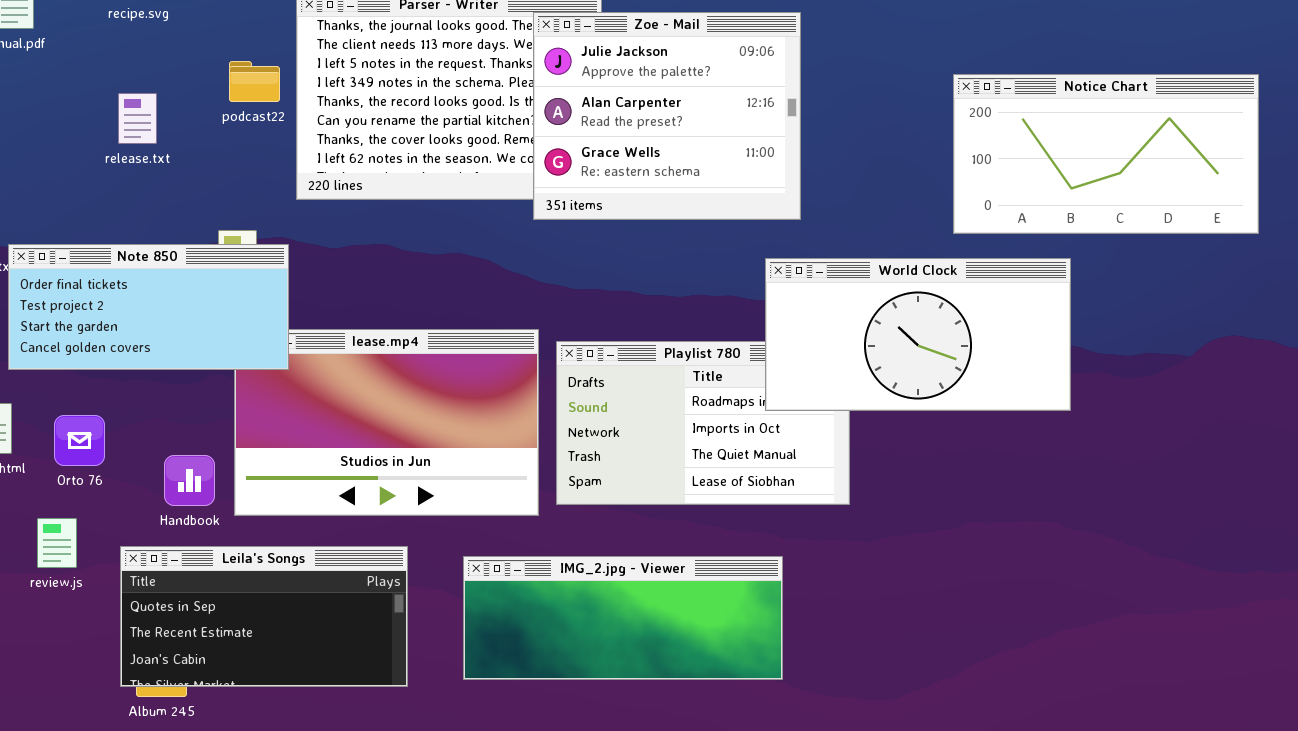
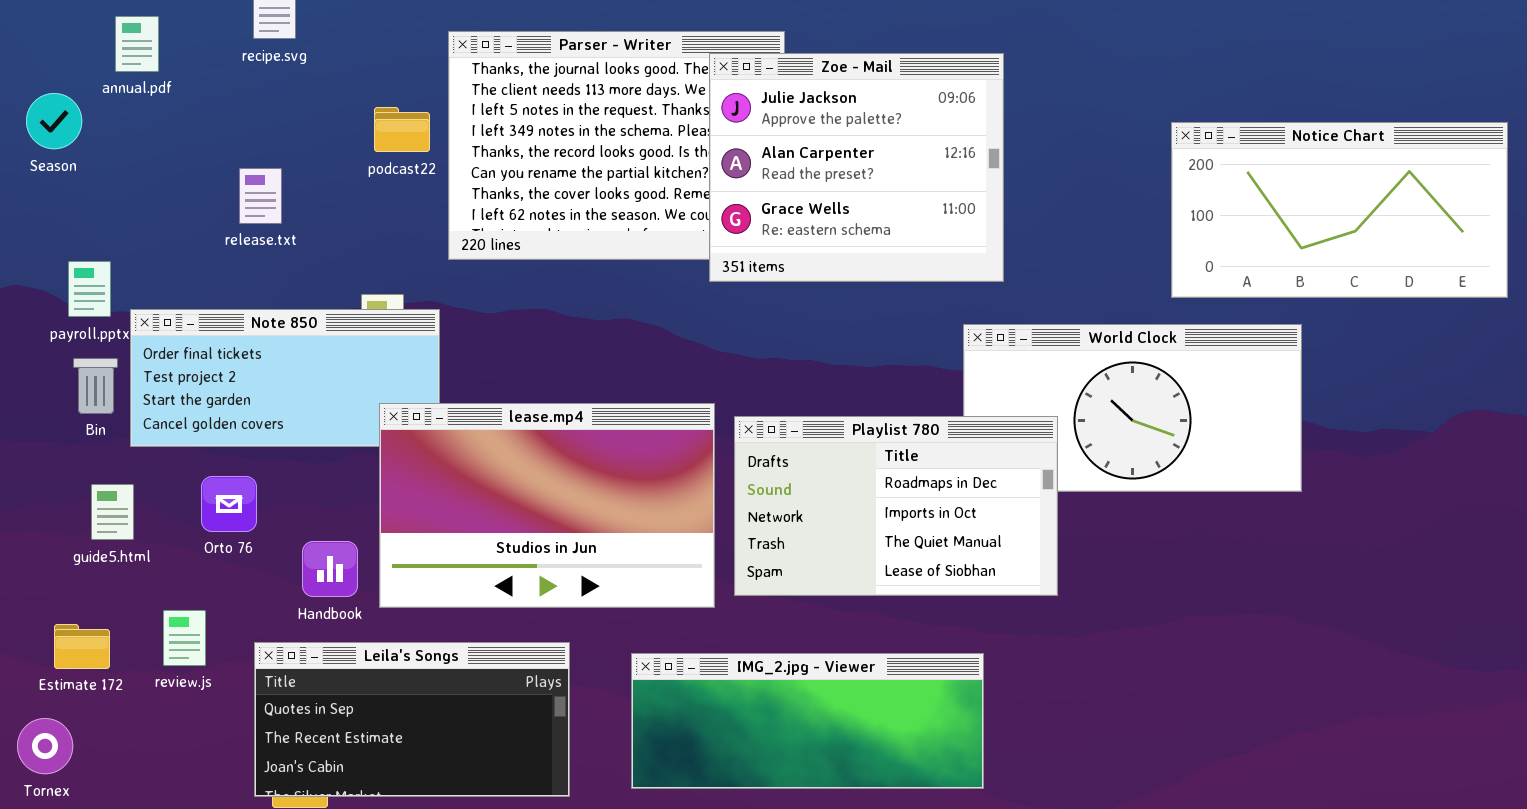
release.txt: [118,93,157,144] -> [239,168,282,224], moved
lease.mp4: [234,329,539,516] -> [379,403,715,608], raised
Playlist 780: [556,341,850,505] -> [734,416,1058,596], raised
Orto 76: [54,415,105,466] -> [201,476,257,532], moved

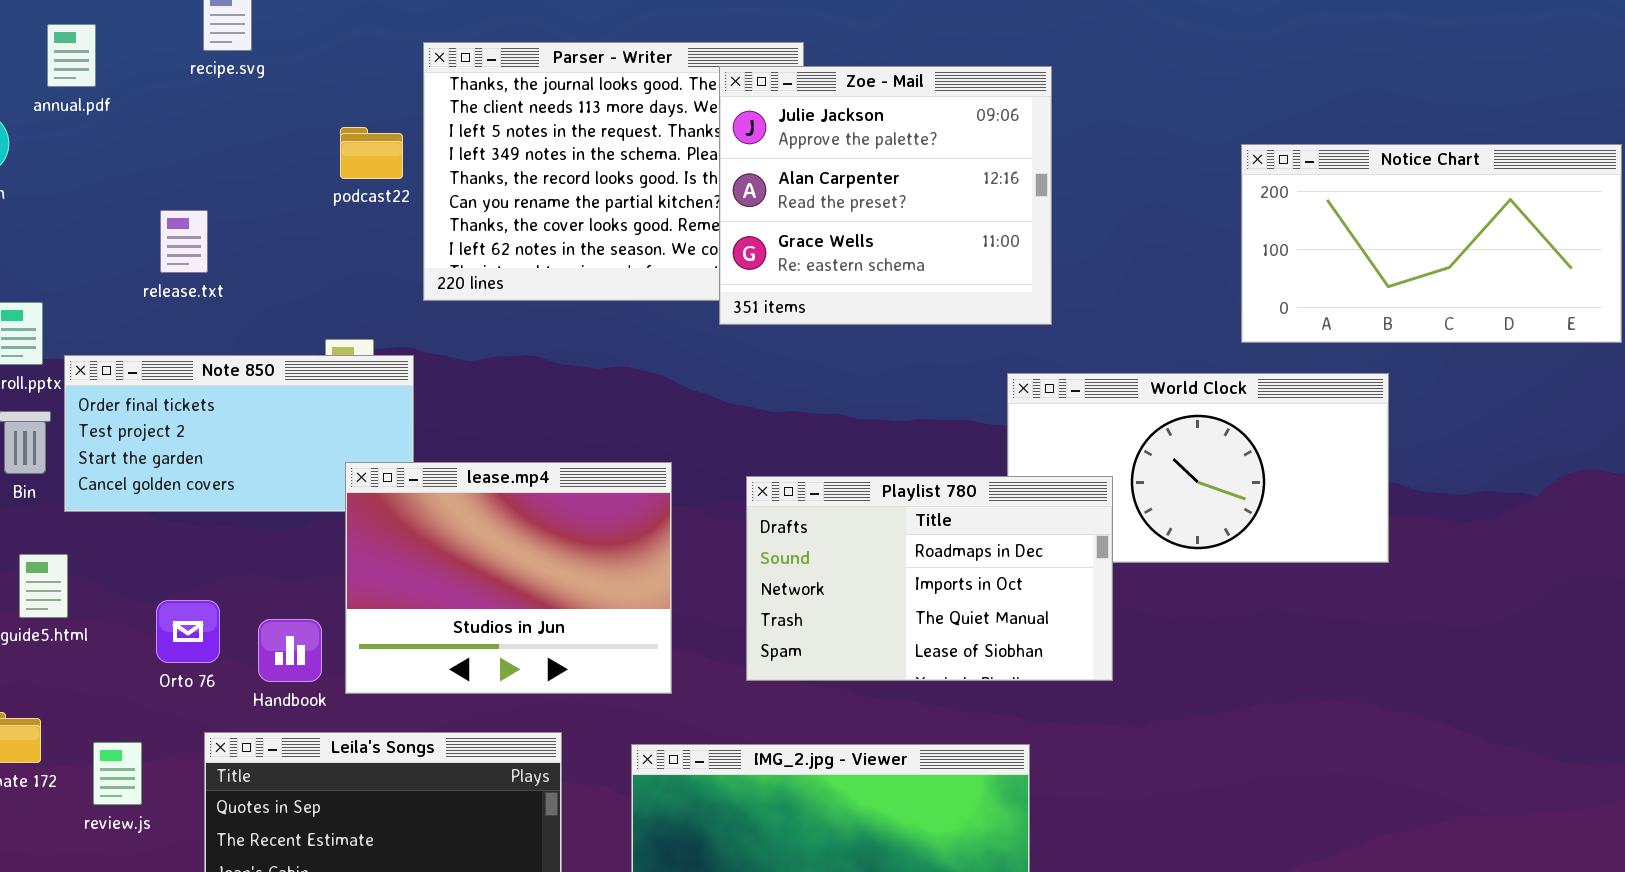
release.txt: [239,168,282,224] -> [160,210,208,273], moved
lease.mp4: [379,403,715,608] -> [345,462,672,694], resized
Orto 76: [201,476,257,532] -> [156,600,220,663], moved
review.js: [163,610,206,666] -> [93,742,142,805], moved

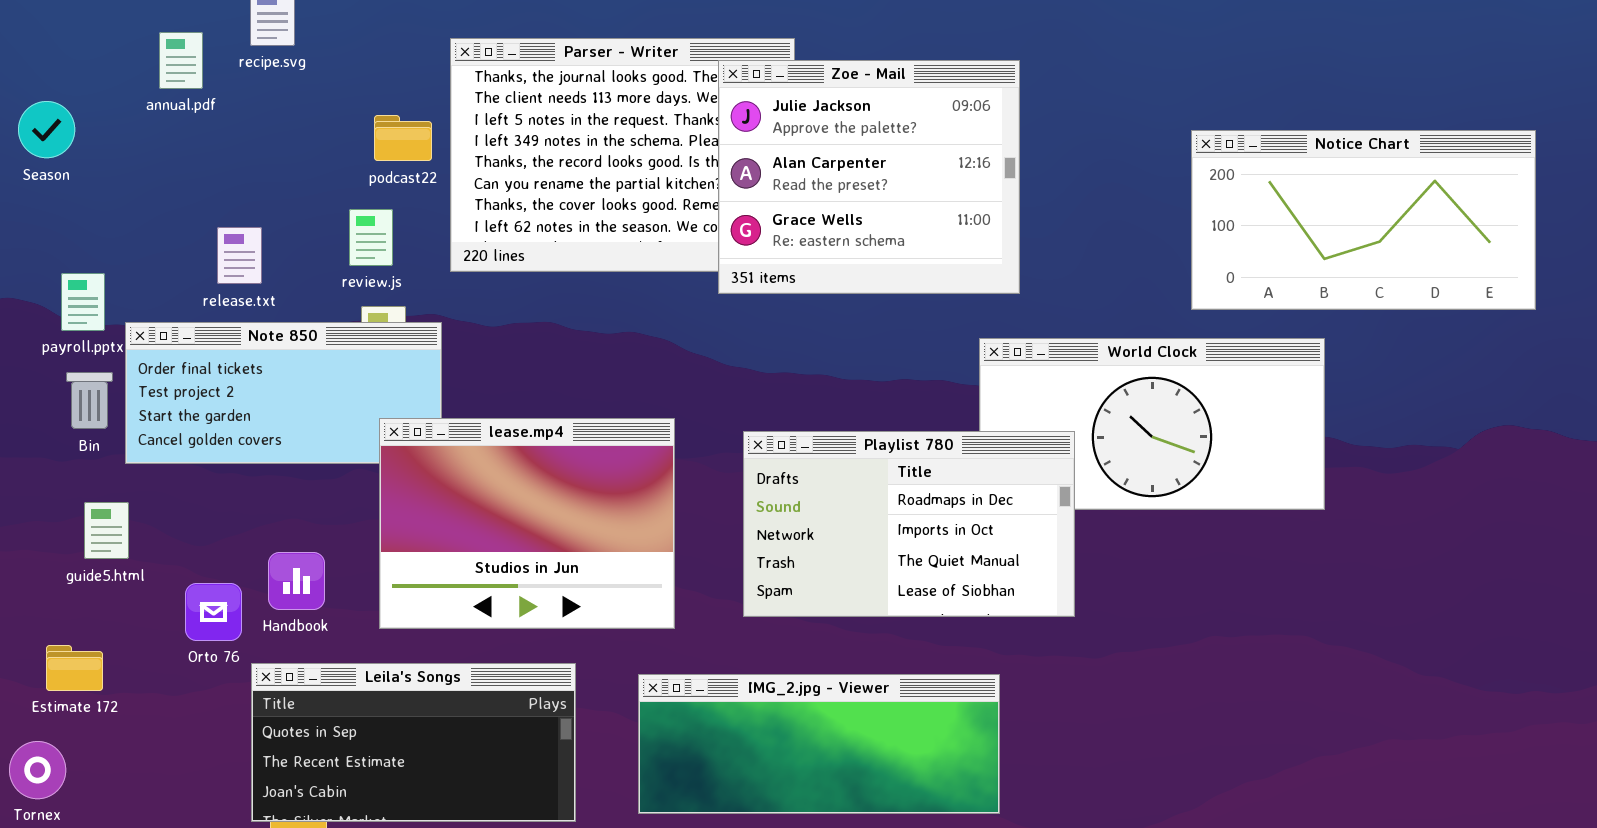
annual.pdf: [47,24,96,87] -> [159,32,203,89], moved
release.txt: [160,210,208,273] -> [217,227,262,284], moved
Orto 76: [156,600,220,663] -> [185,583,242,641], moved
Handbook: [258,619,322,682] -> [268,552,325,610], moved
review.js: [93,742,142,805] -> [349,209,393,266], moved

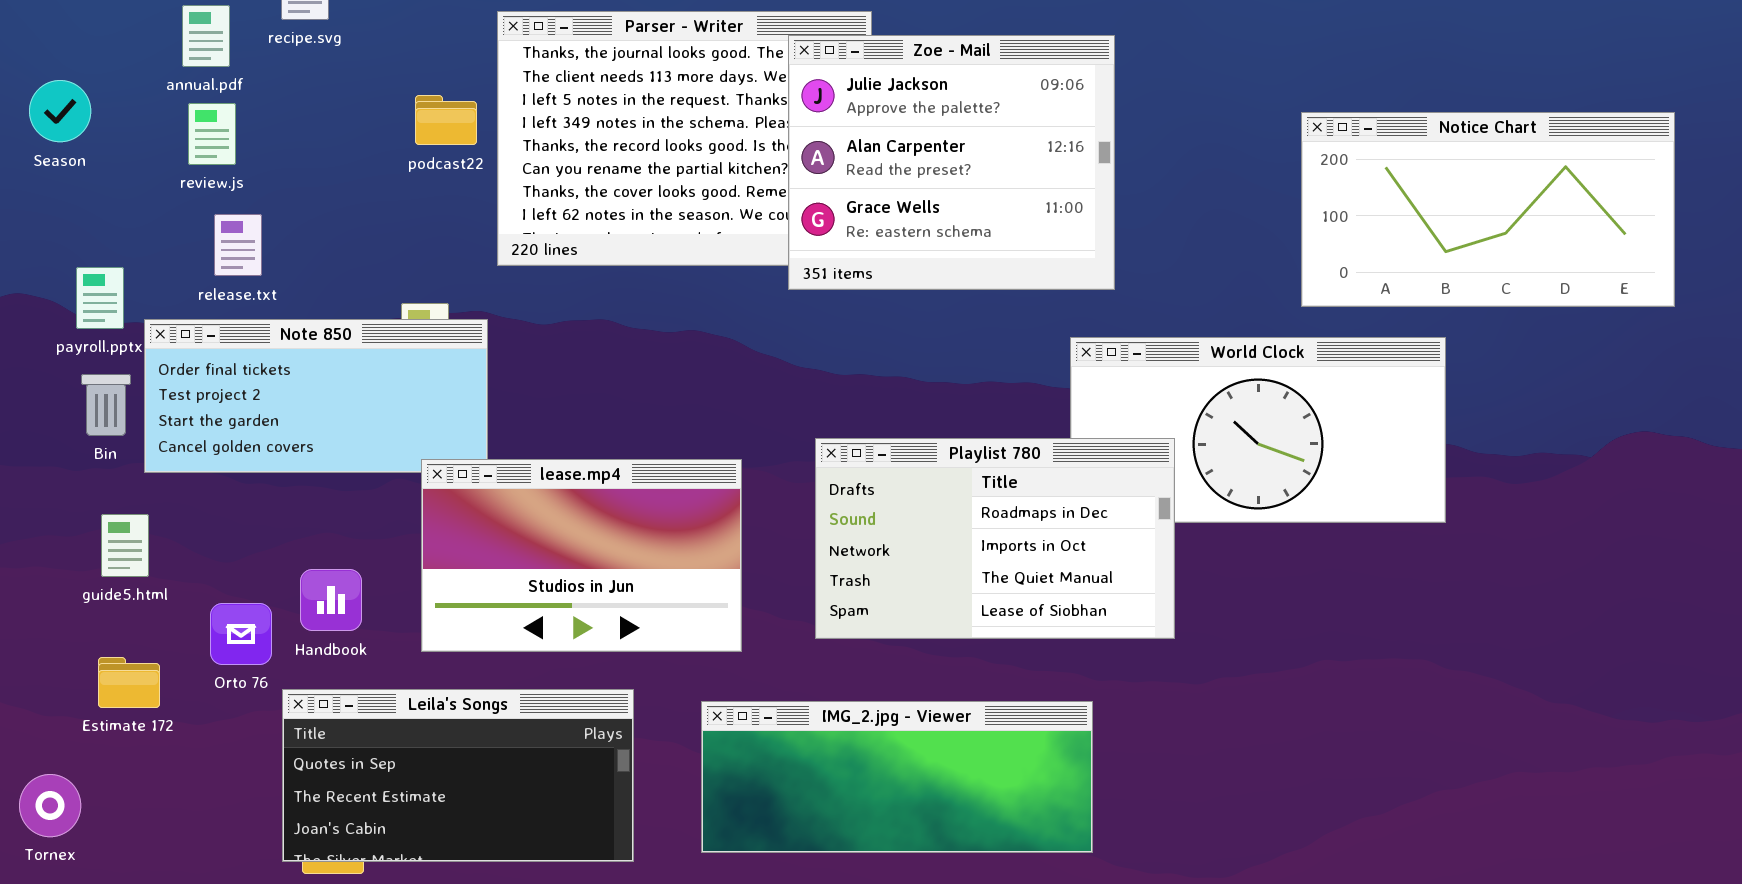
review.js: [349,209,393,266] -> [188,103,236,165], moved
release.txt: [217,227,262,284] -> [214,214,262,276], moved
lease.mp4: [379,418,675,629] -> [421,459,742,652], resized
Estimate 172: [46,645,103,691] -> [98,657,160,708], moved

